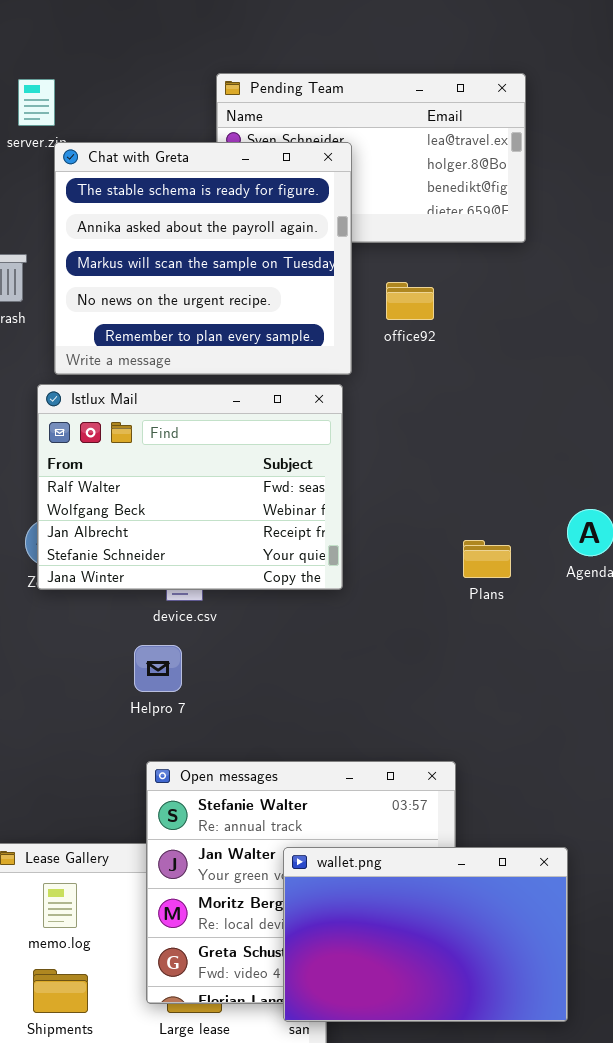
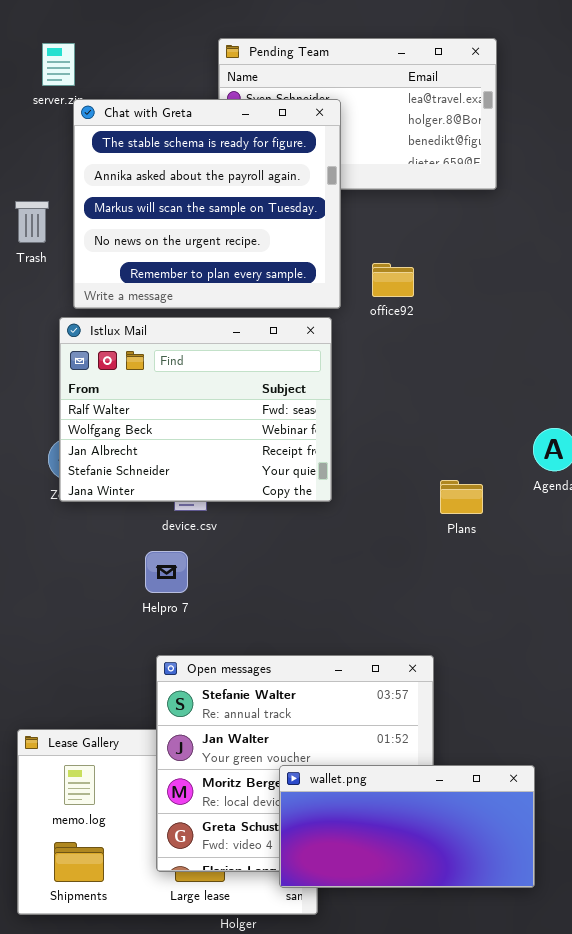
office92: [386,282,434,320] -> [372,263,414,297], moved
Plans: [463,540,511,578] -> [440,480,483,514], moved
wallet.png: [283,847,568,1022] -> [279,765,535,888], resized

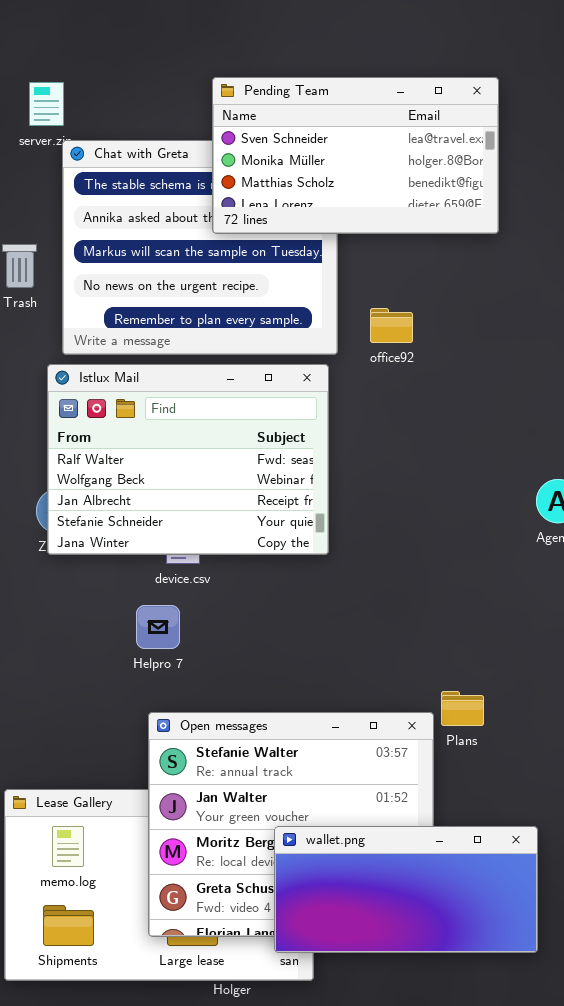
Pending Team: [218,38,497,190] -> [212,77,499,234], raised
Plans: [440,480,483,514] -> [441,691,484,726], moved

